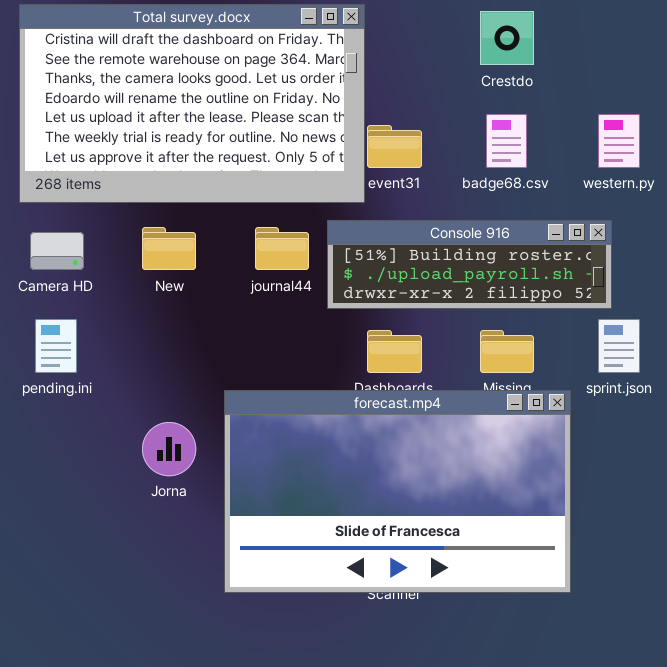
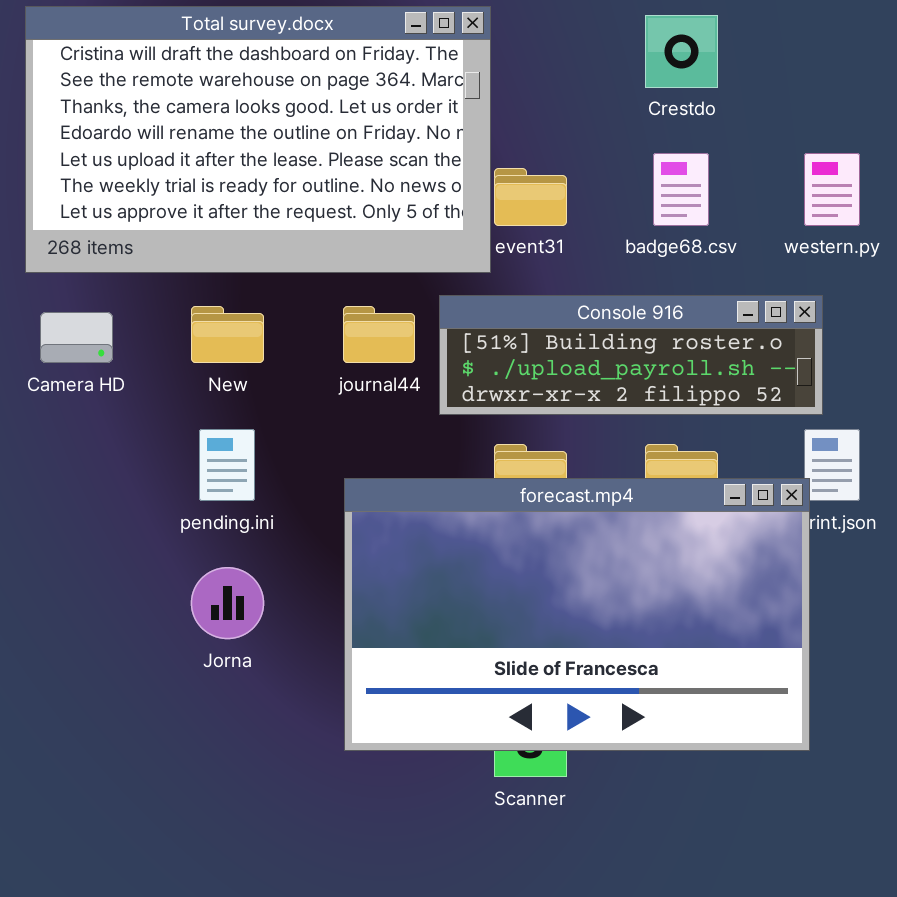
pending.ini: [35,319,77,373] -> [199,429,255,501], moved
forecast.mp4: [224,390,571,593] -> [344,478,810,751], moved

